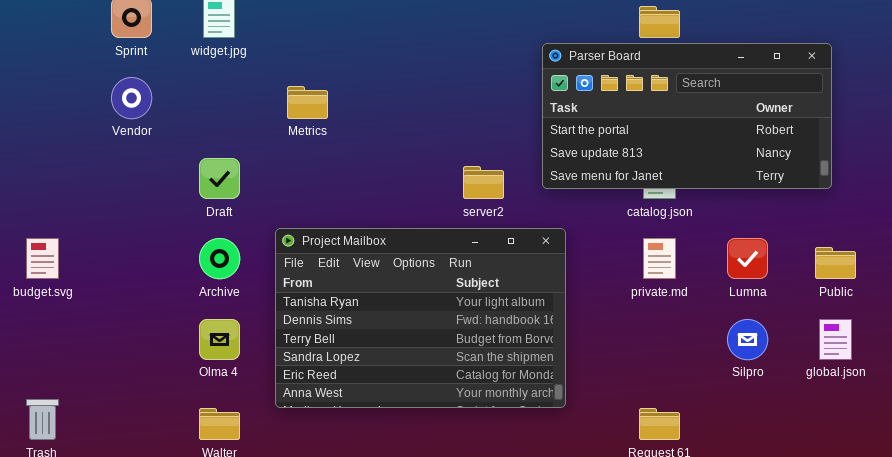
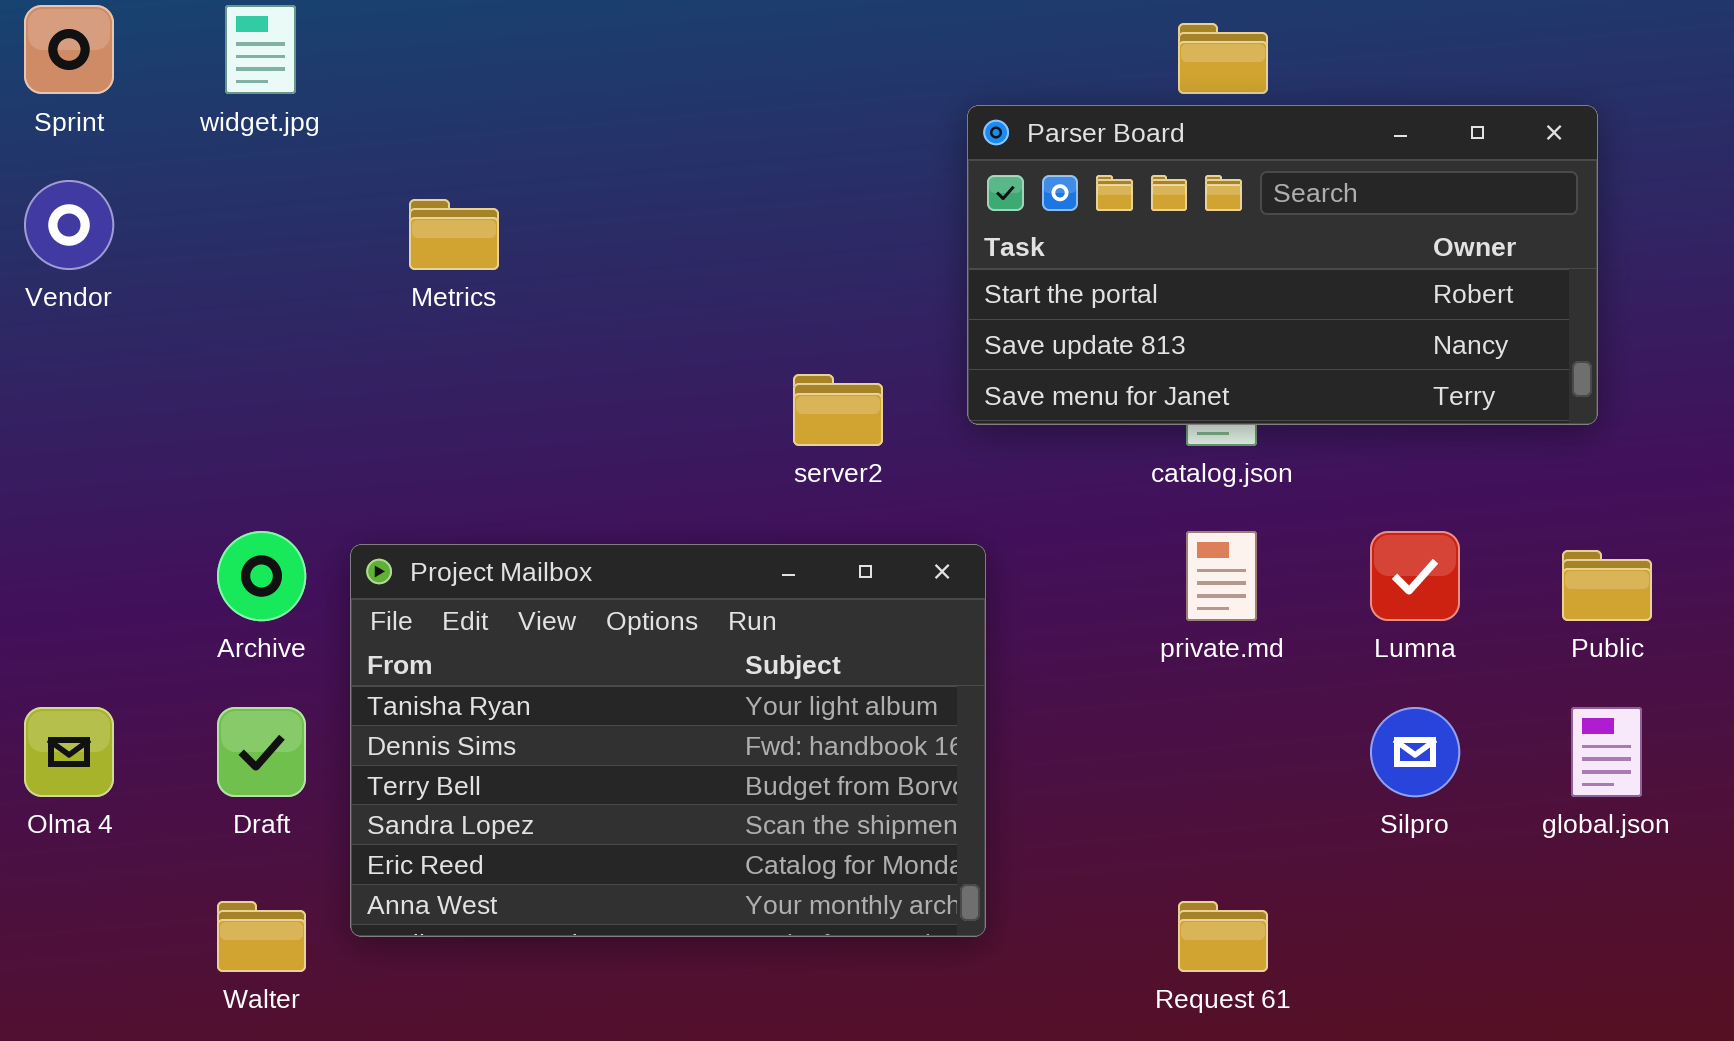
Draft: [199,158,240,199] -> [217,707,306,797], moved
Project Mailbox: [275,228,566,408] -> [350,544,986,937], moved
Olma 4: [199,319,240,360] -> [24,707,114,797], moved

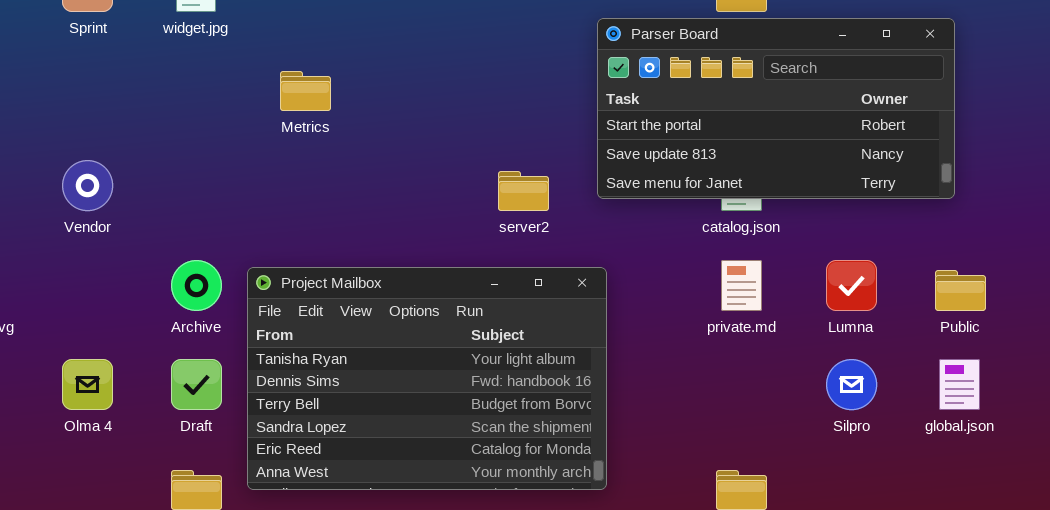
Vendor: [24,180,114,270] -> [62,160,113,211], moved

